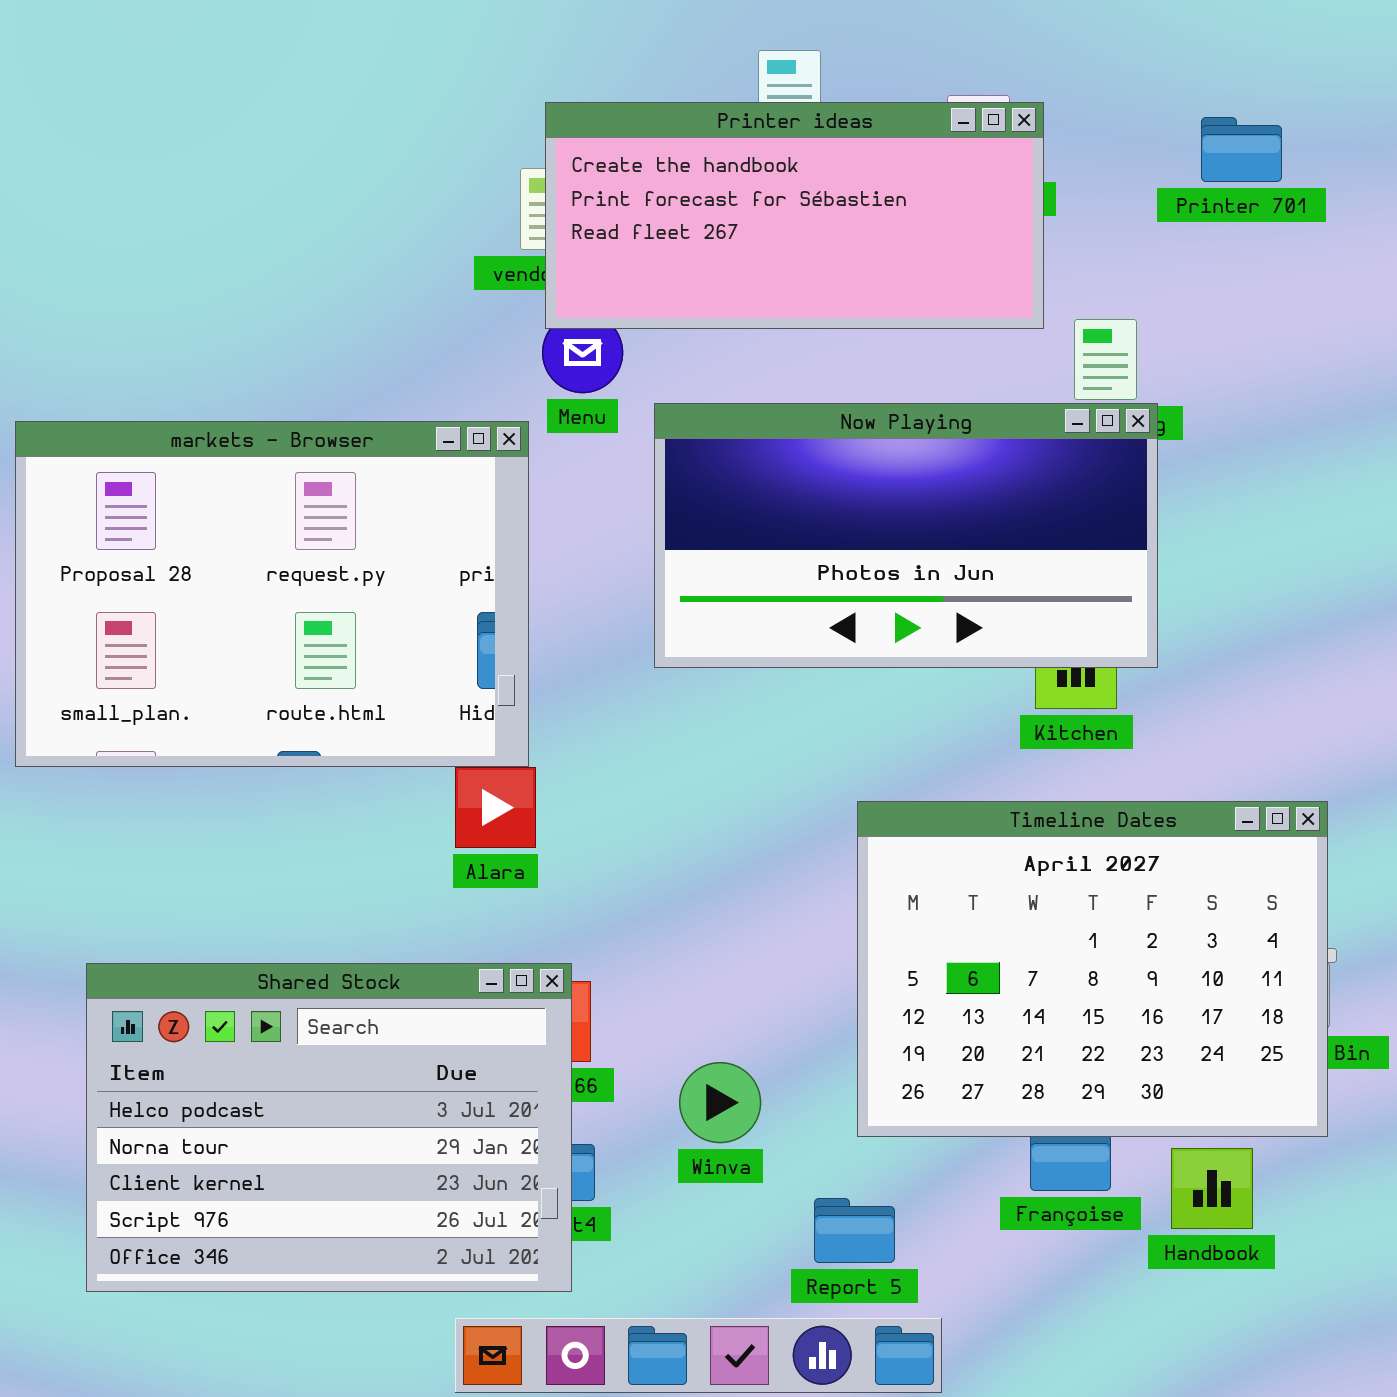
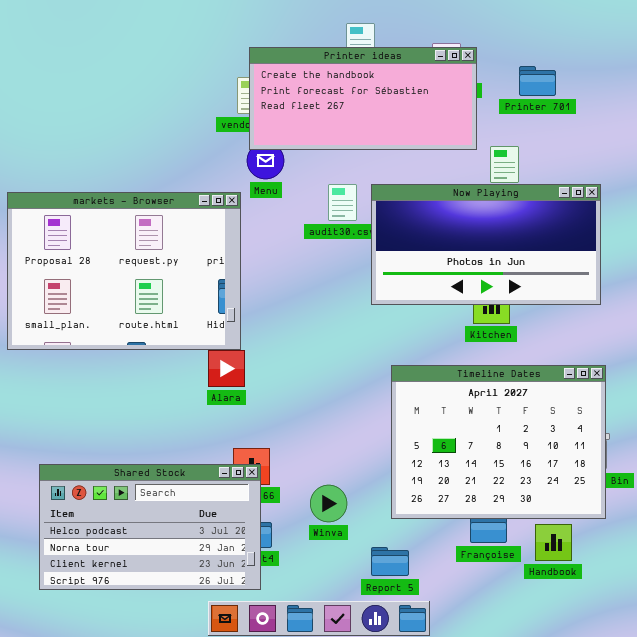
Printer 701: [1201,117,1282,182] -> [519,66,556,96], moved
Now Playing: [654,403,1158,668] -> [371,184,601,305], moved
Shared Stock: [86,963,572,1292] -> [39,464,261,590], resized

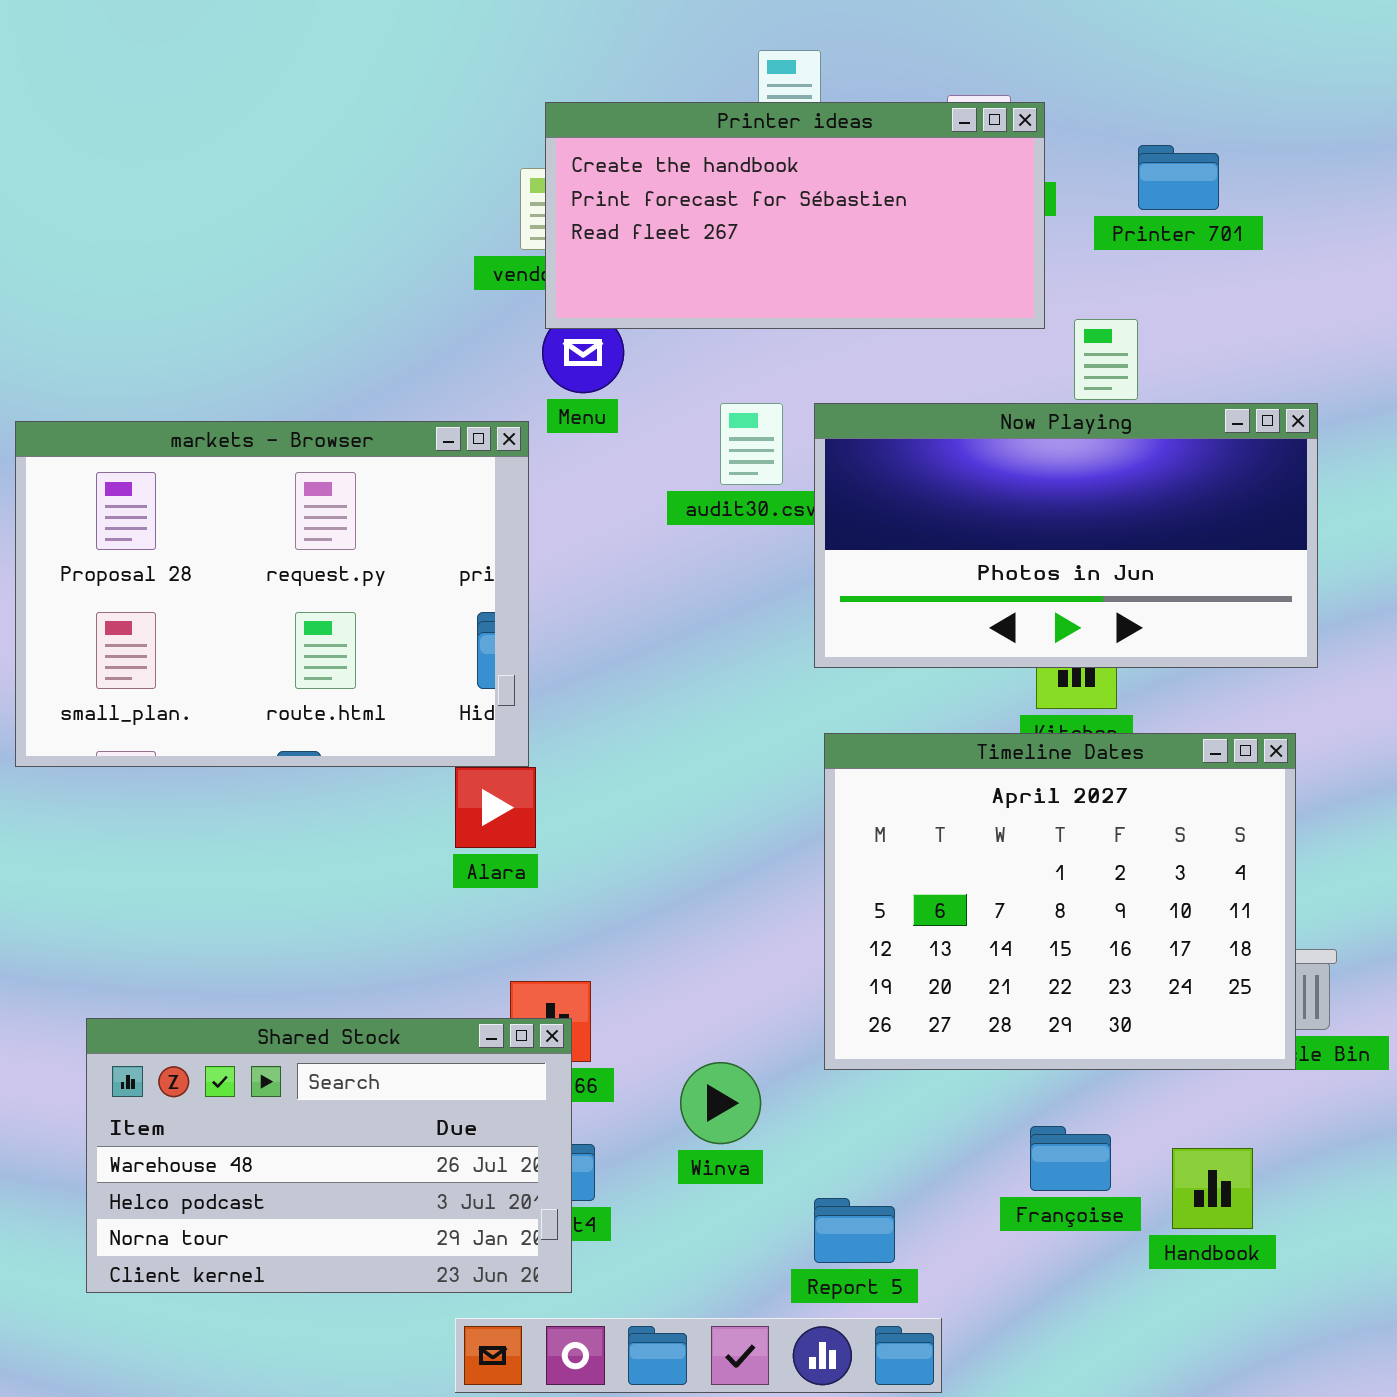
Timeline Dates: [391,365,606,519] -> [824,733,1296,1070], moved
Shared Stock: [39,464,261,590] -> [86,1018,572,1293], scrolled up 1 row

